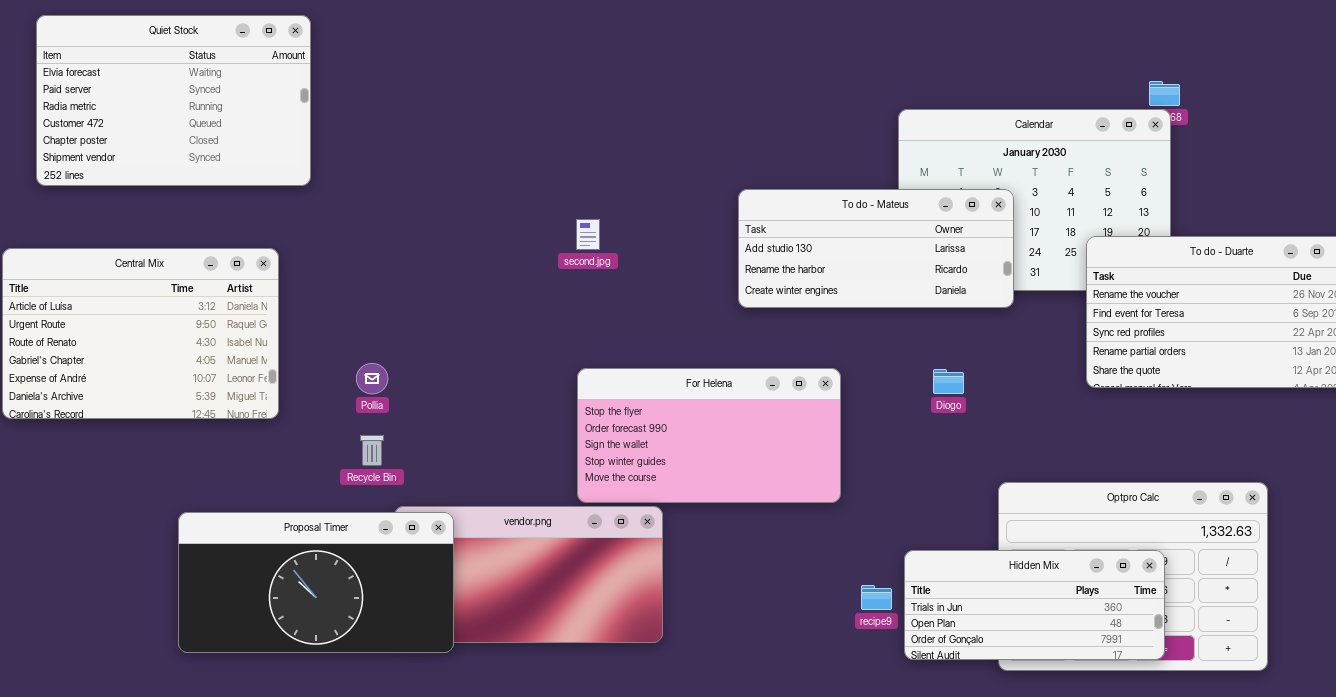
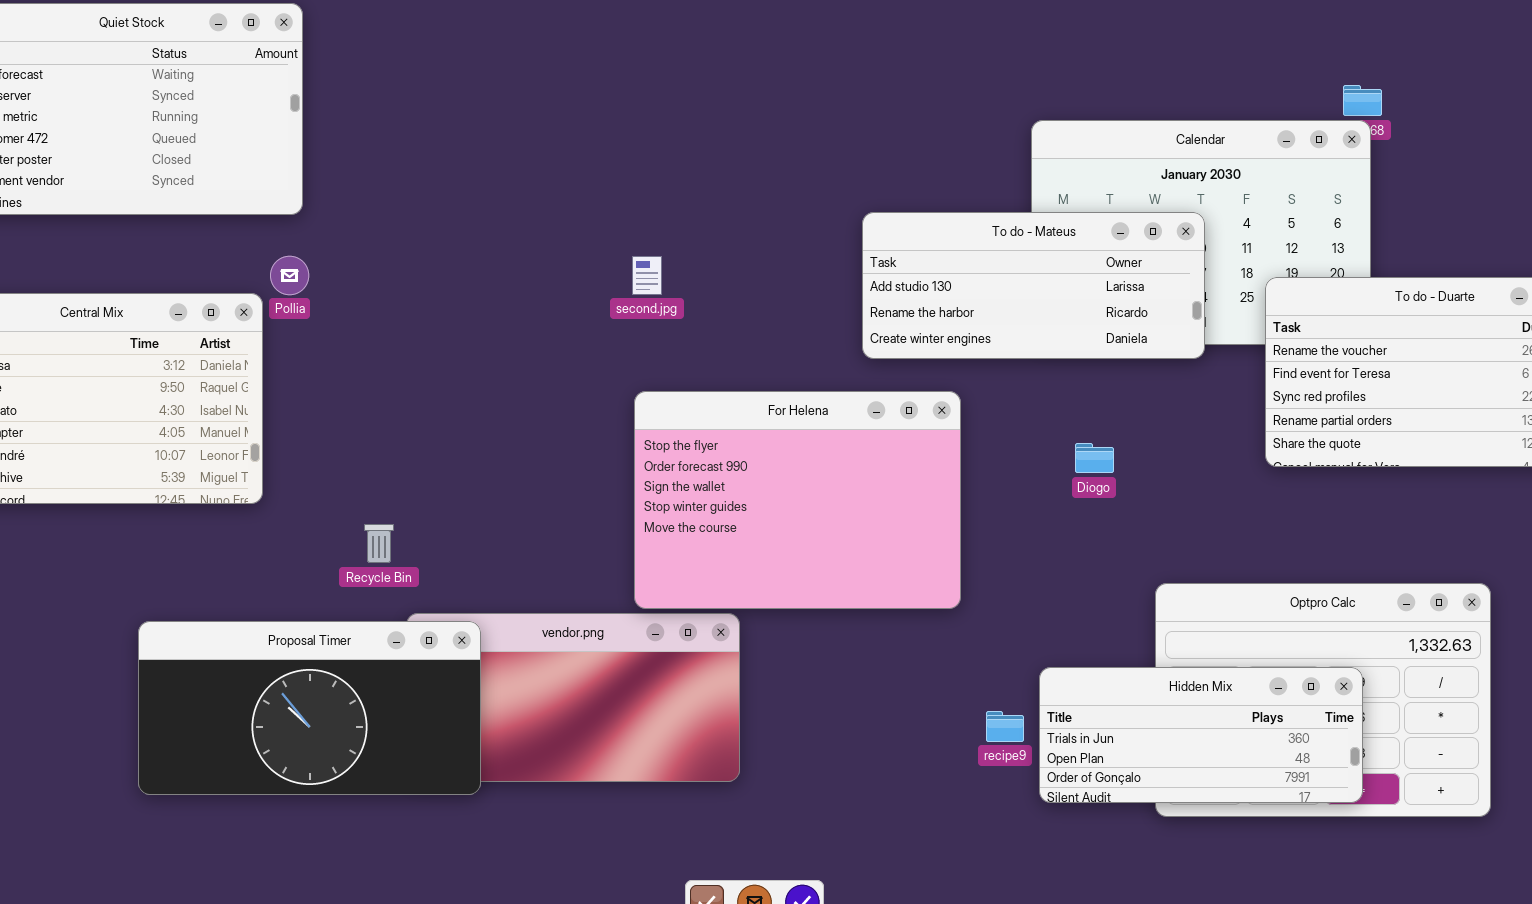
To do - Mateus: [738,189,1014,308] -> [862,212,1205,359], moved
Pollia: [356,363,388,394] -> [270,256,309,295], moved
For Helena: [577,368,841,503] -> [634,391,961,609], resized

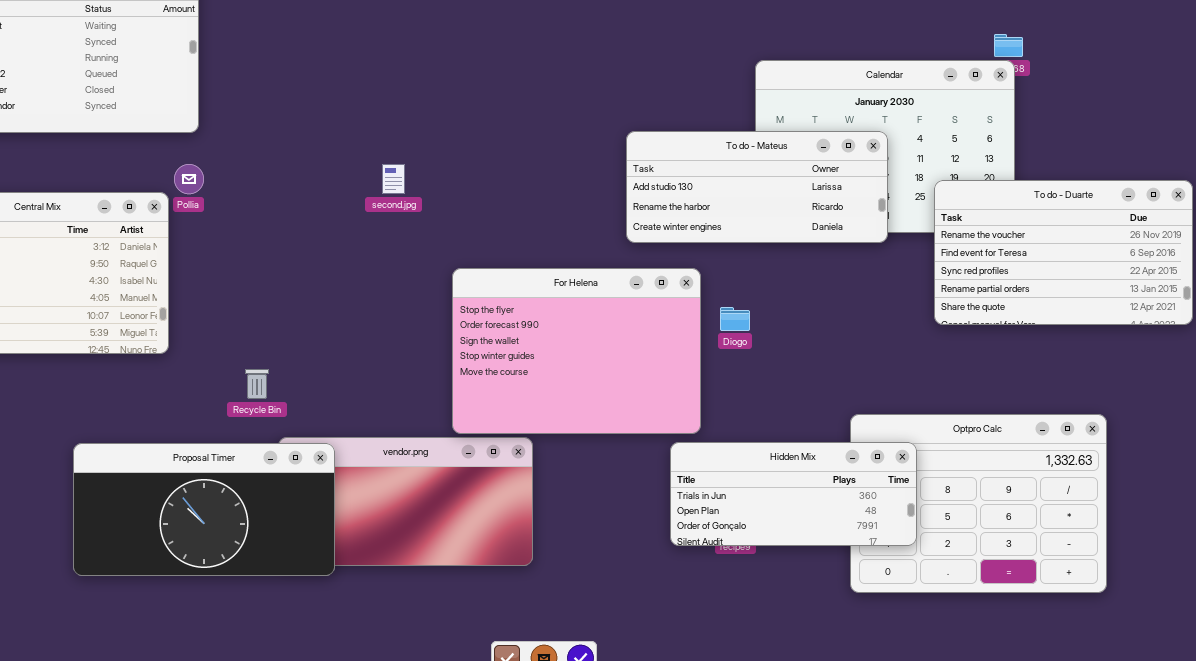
second.jpg: [632,256,662,295] -> [382,164,405,194], moved
Diogo: [1075,443,1114,473] -> [720,307,750,331], moved
Hidden Mix: [1039,667,1363,803] -> [670,442,917,546], moved

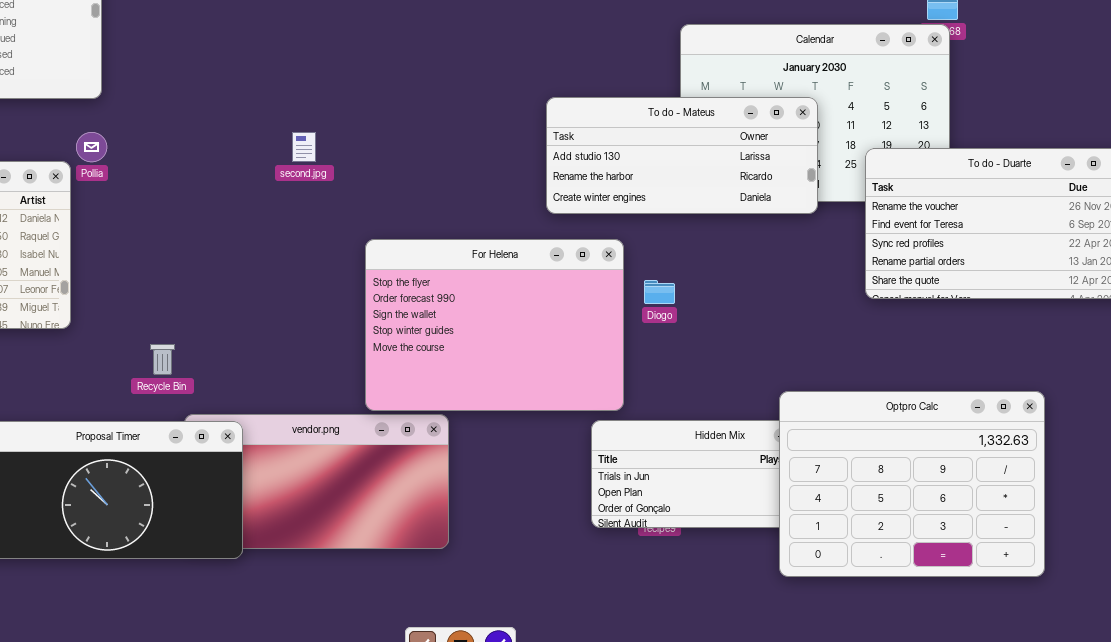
Optpro Calc: [850,414,1107,593] -> [779,391,1045,577], raised

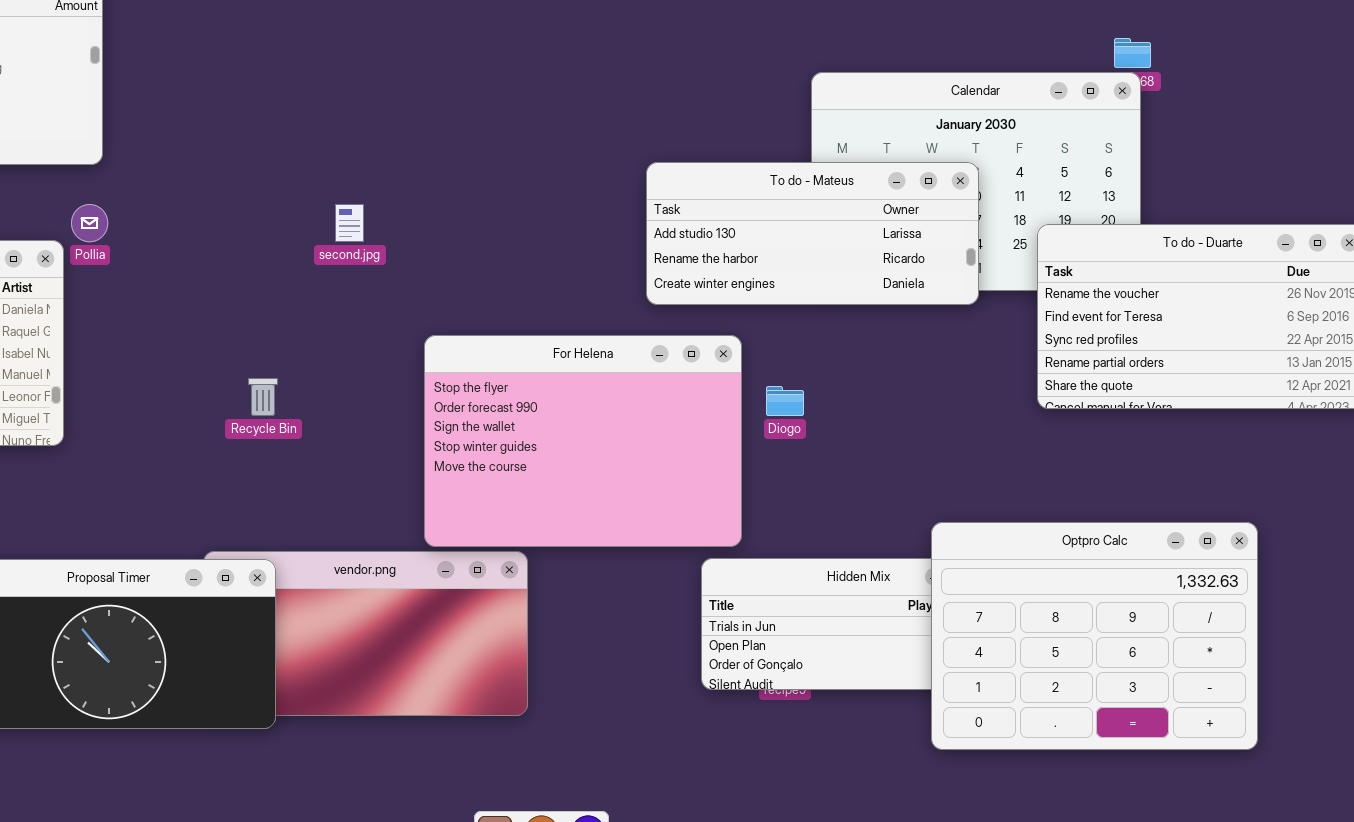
Recycle Bin: [150,344,175,375] -> [248,378,278,416], moved

